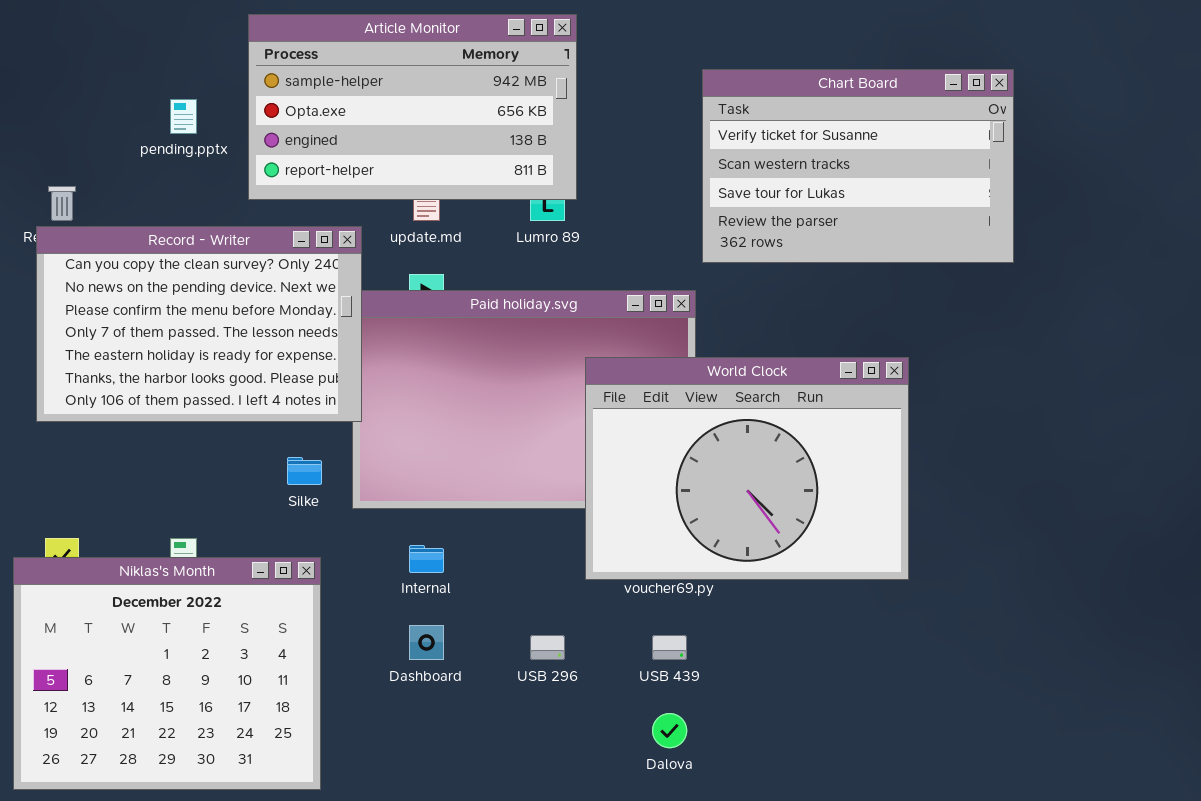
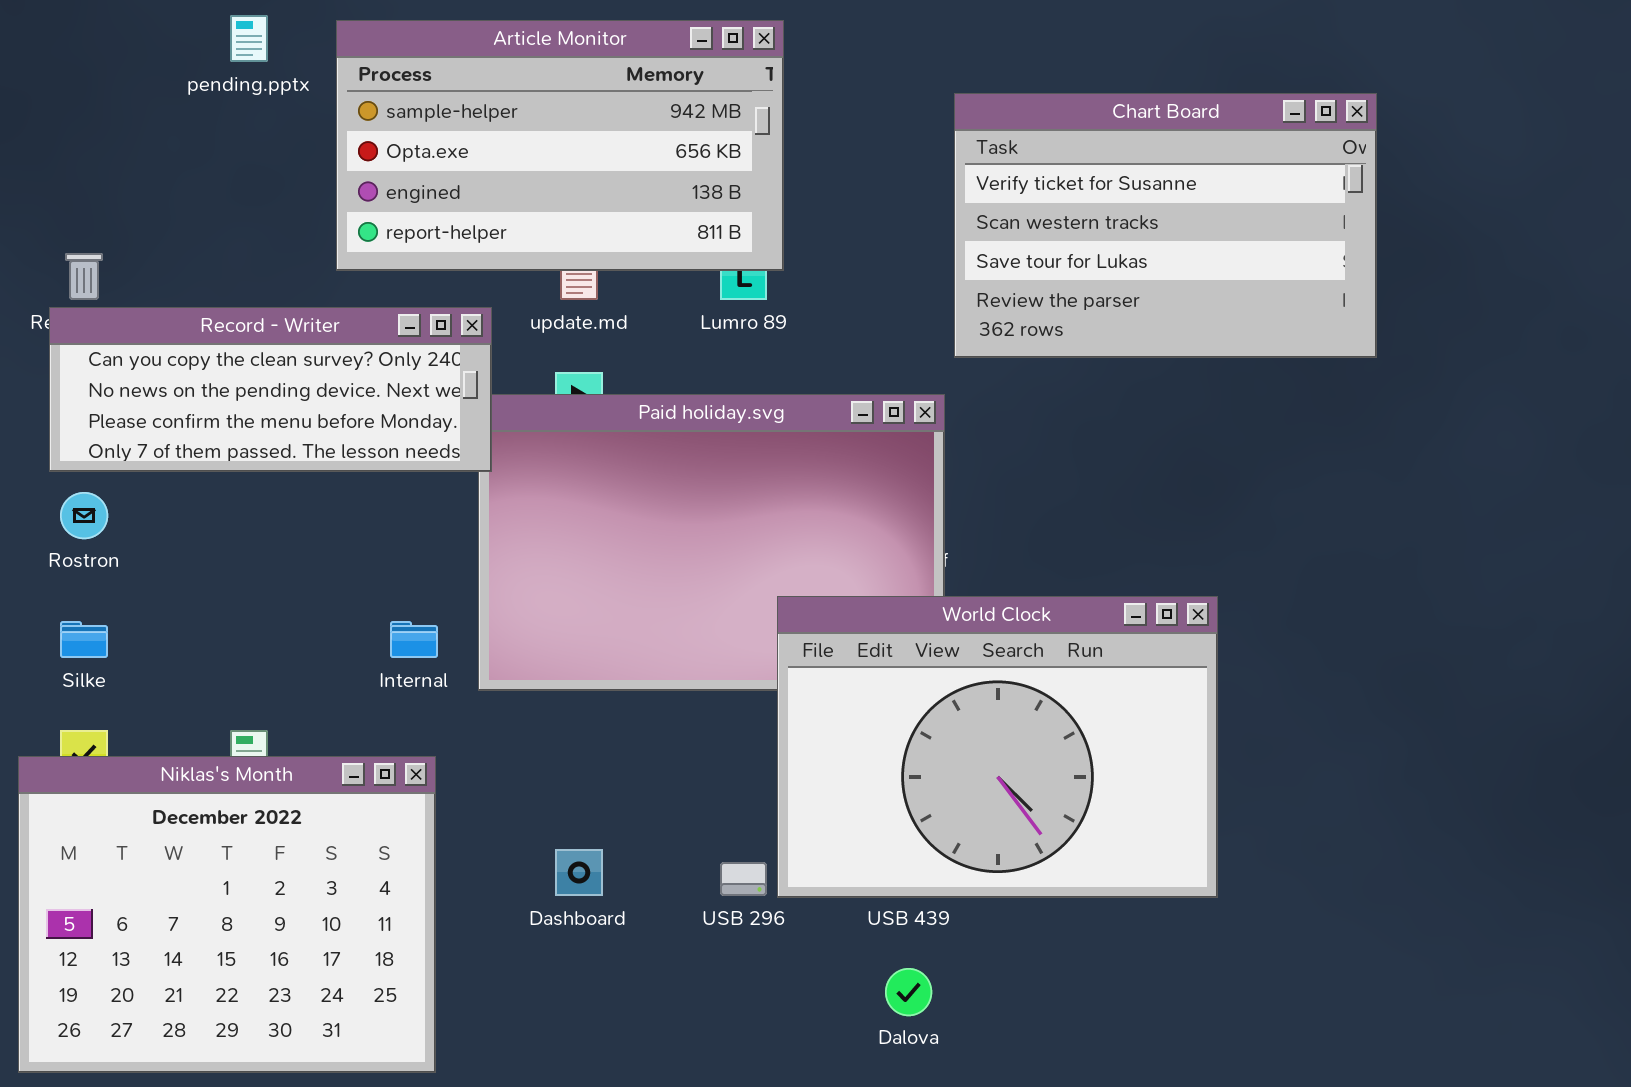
pending.pptx: [170,99,197,134] -> [230,15,268,62], moved
Record - Writer: [36,226,362,422] -> [49,307,492,472], resized
World Clock: [585,357,909,580] -> [777,596,1218,898], moved
Silke: [287,457,322,485] -> [60,621,108,658], moved
Internal: [409,545,444,573] -> [390,621,438,658], moved

